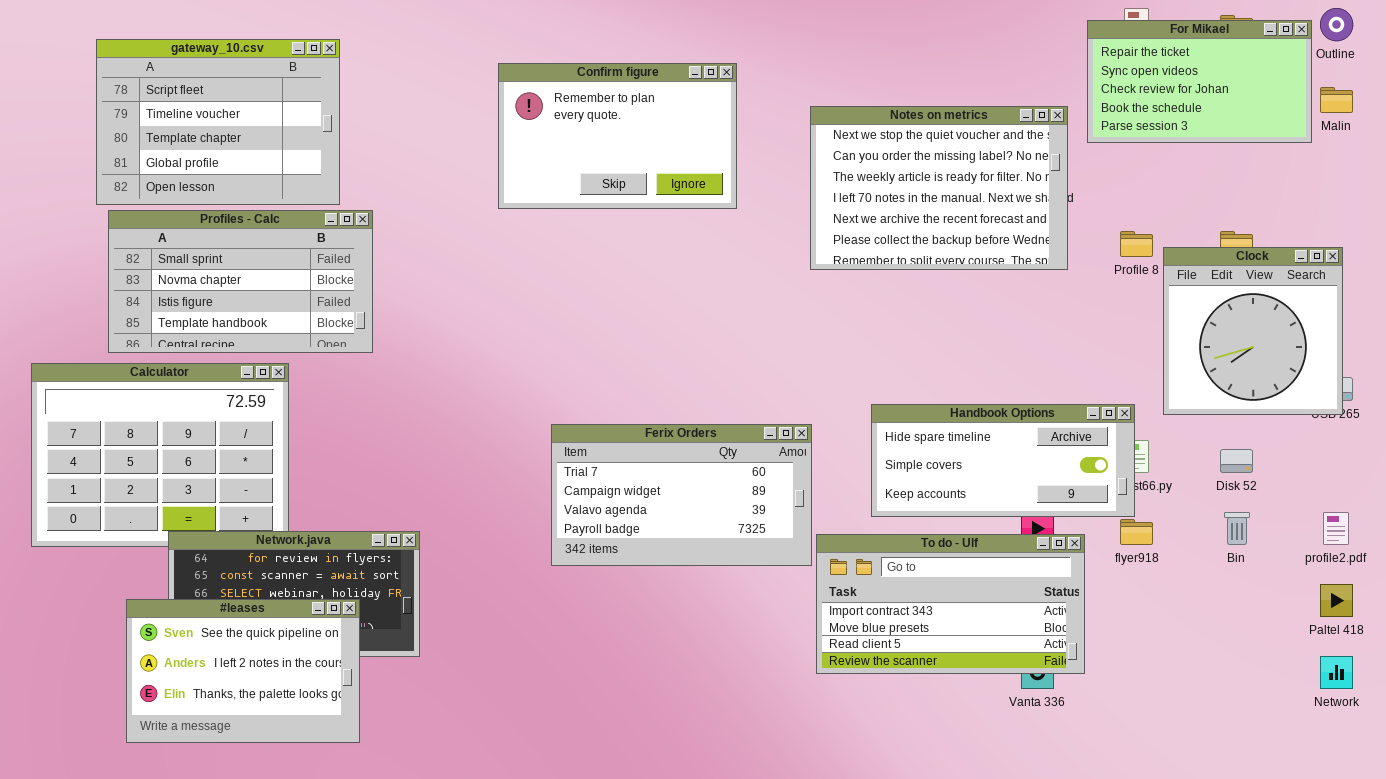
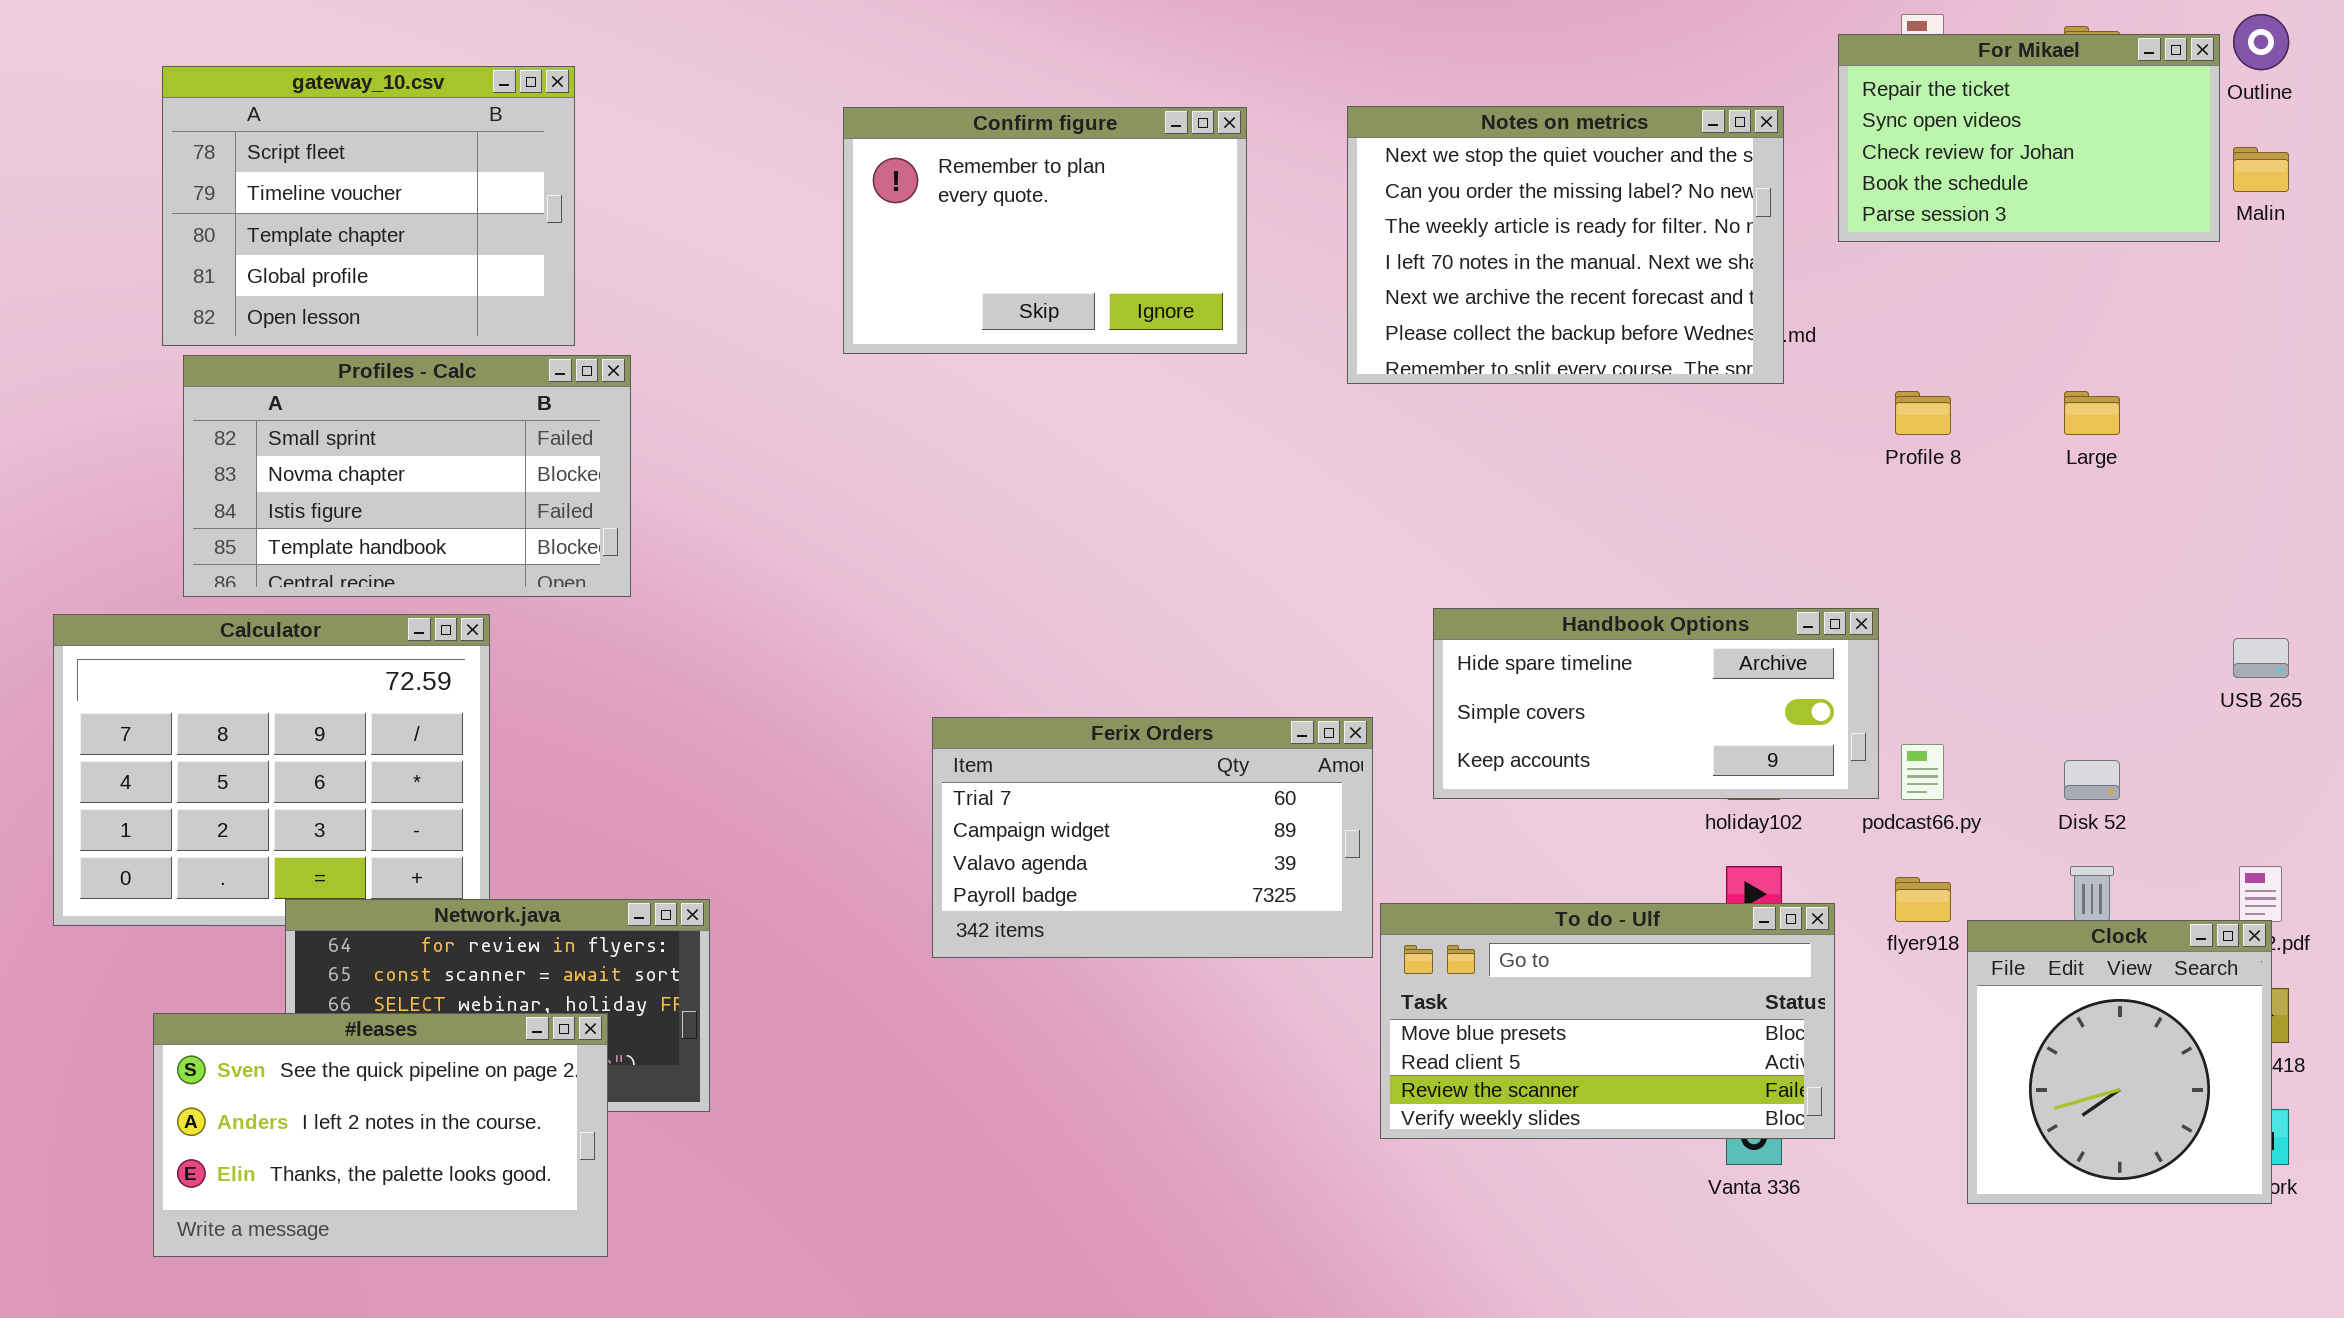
Notes on metrics: [810,106,1068,270] -> [1347,106,1784,384], moved
Clock: [1163,247,1343,415] -> [1967,920,2272,1204], moved
Handbook Options: [871,404,1135,517] -> [1433,608,1879,799], moved
To do - Ulf: [816,534,1085,674] -> [1380,903,1835,1139], scrolled down 1 row
#leases: [126,599,360,743] -> [153,1013,608,1257], resized

